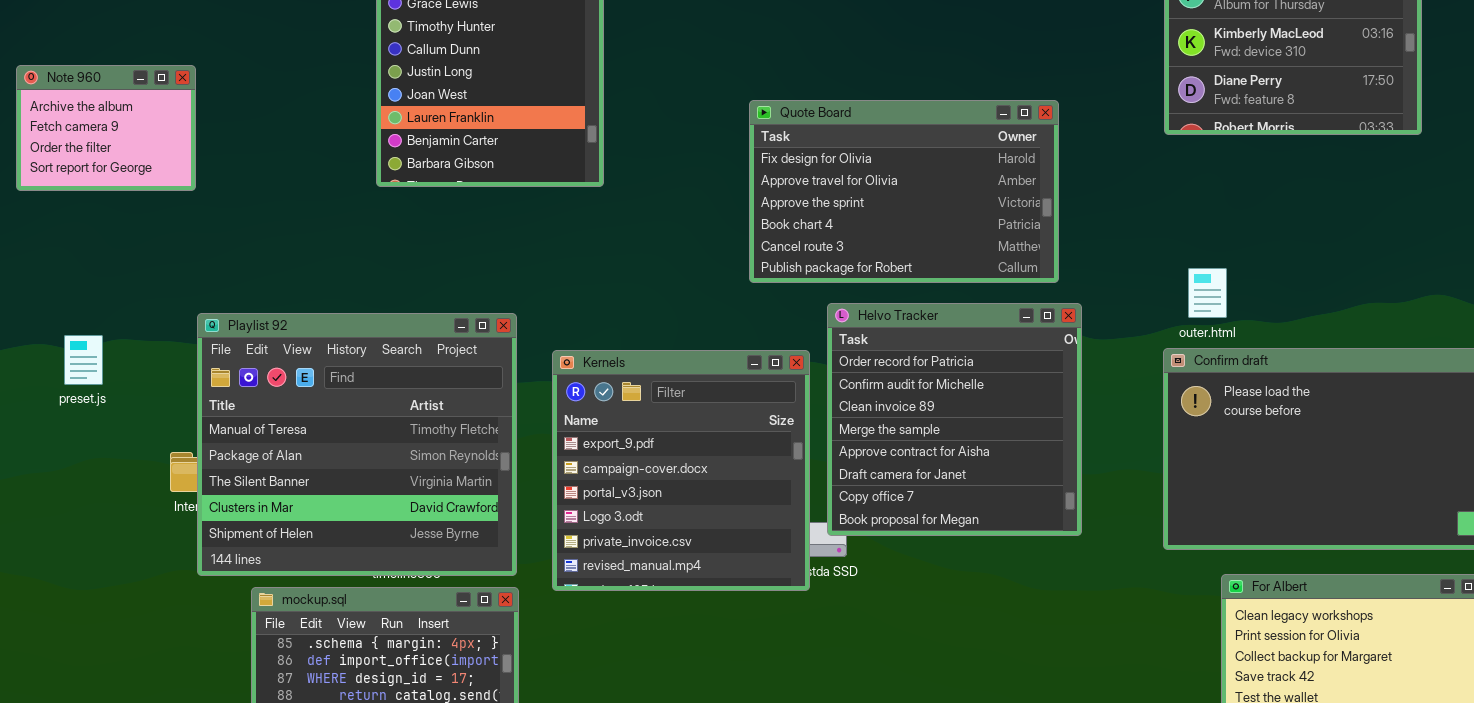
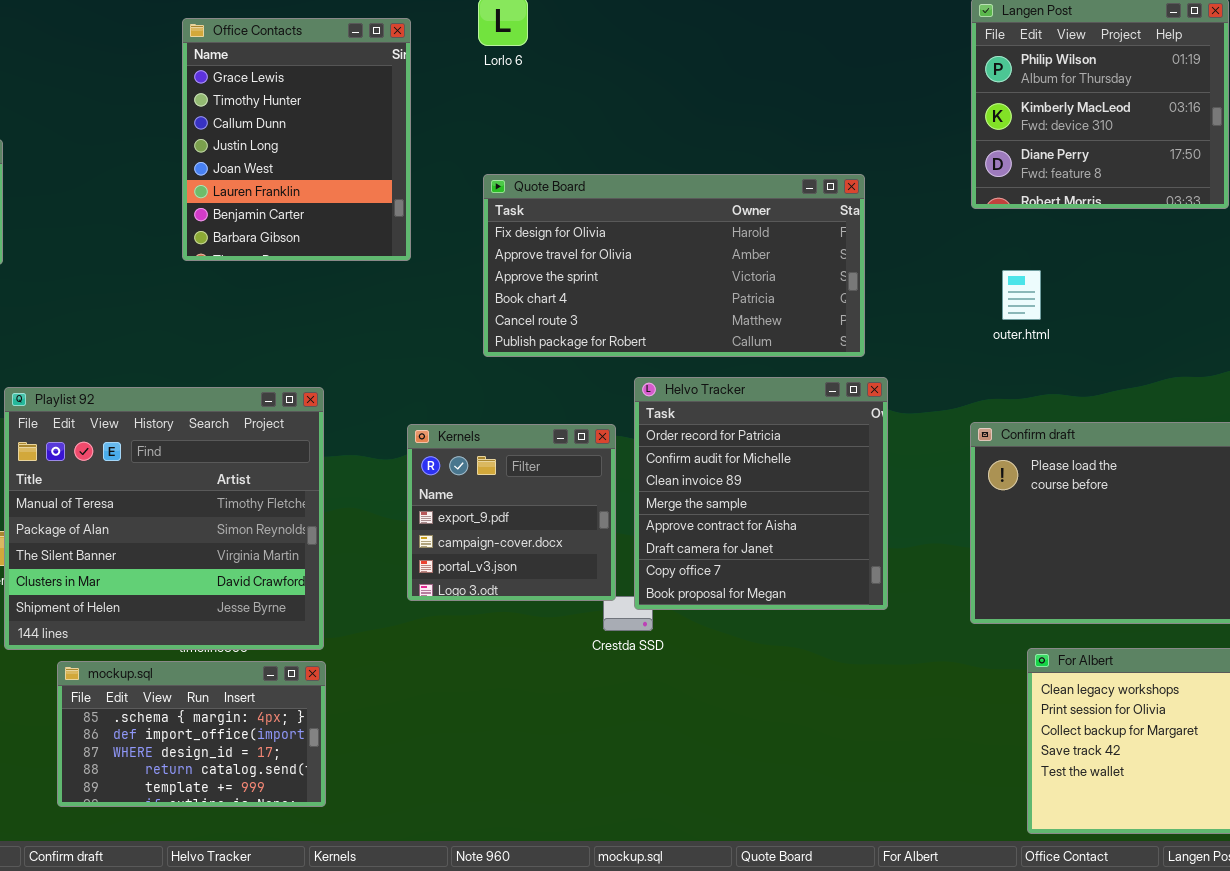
Quote Board: [749,100,1059,283] -> [483,174,865,357], resized
outer.html: [1188,268,1227,318] -> [1002,270,1041,320], moved
Kernels: [552,350,810,591] -> [407,424,616,601], resized

